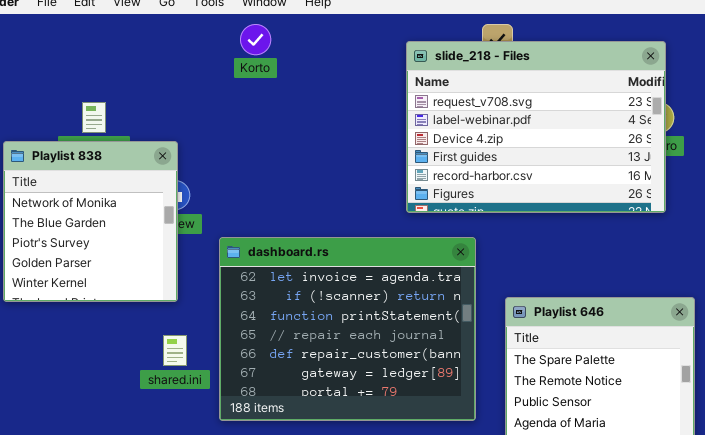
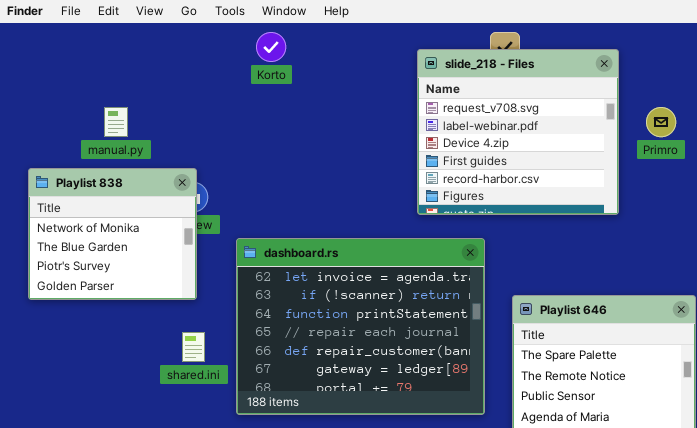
slide_218 - Files: [406,41,666,213] -> [417,49,619,215], resized
Playlist 838: [3,141,178,302] -> [28,168,197,300], resized

